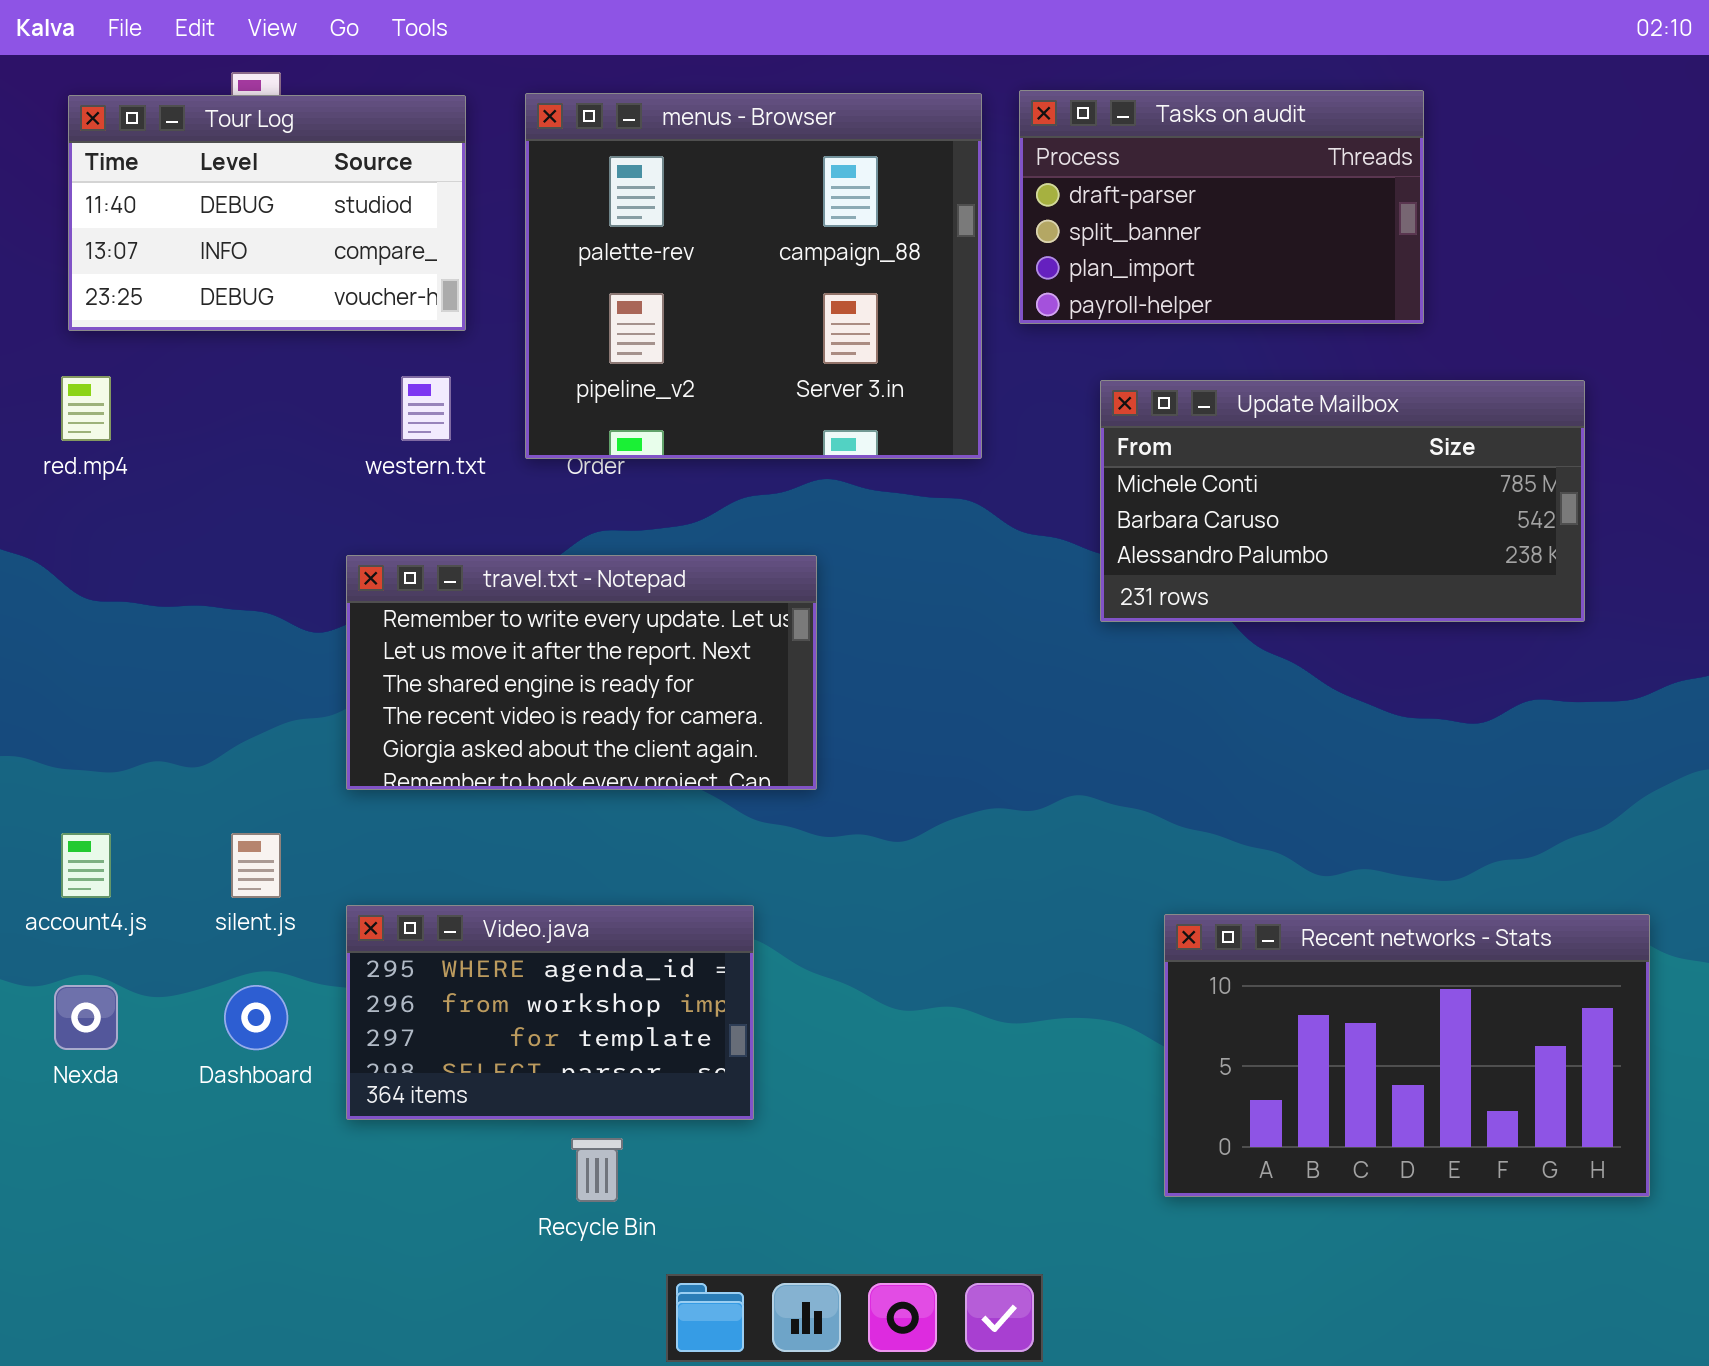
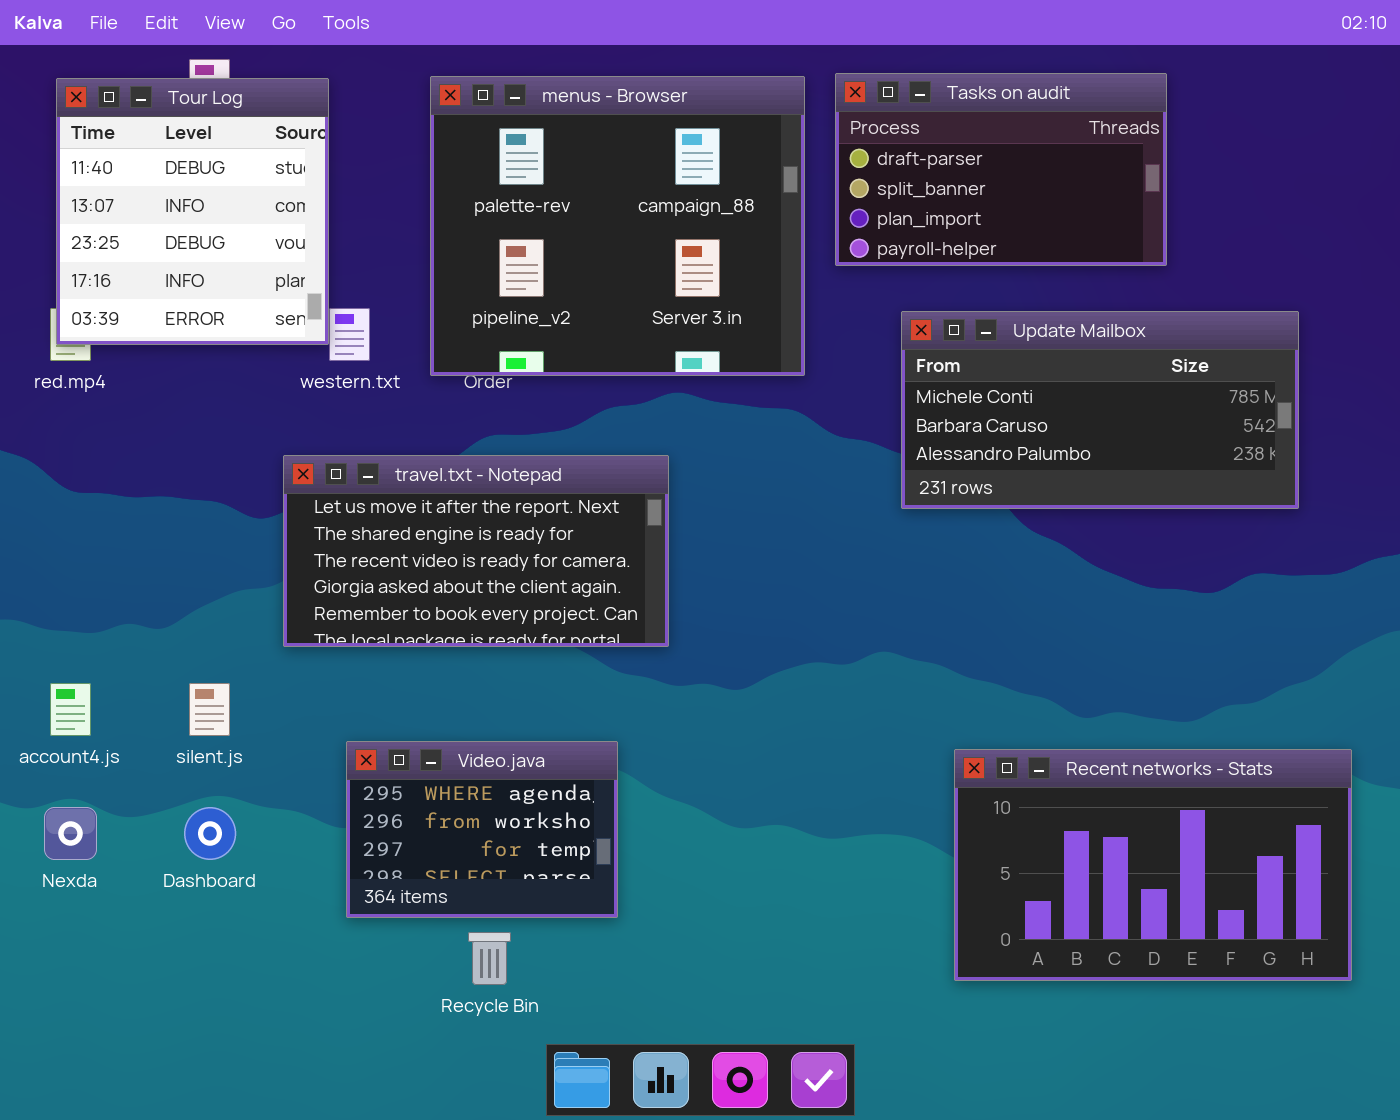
Tour Log: [68,95,466,331] -> [56,78,329,345], resized
travel.txt - Notepad: [346,555,817,790] -> [283,455,669,647], scrolled down 1 row
Video.java: [346,905,754,1120] -> [346,741,618,918], resized

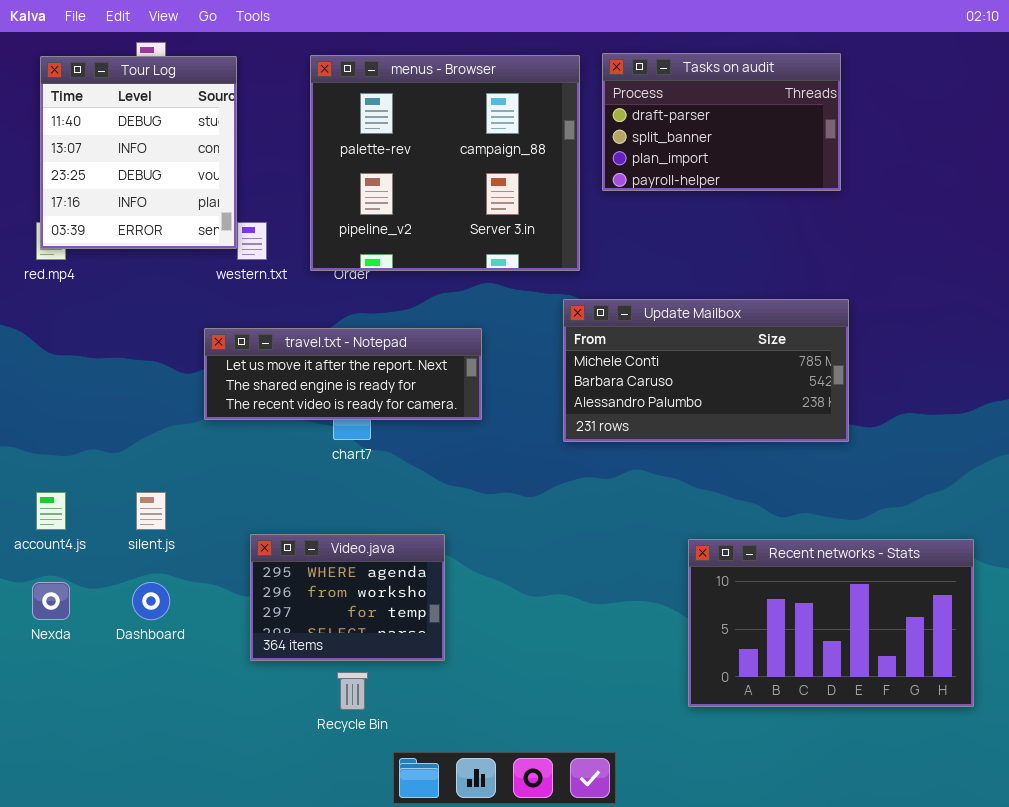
Update Mailbox: [901,311,1299,509] -> [563,299,849,442], moved
travel.txt - Notepad: [283,455,669,647] -> [204,328,482,420], resized

